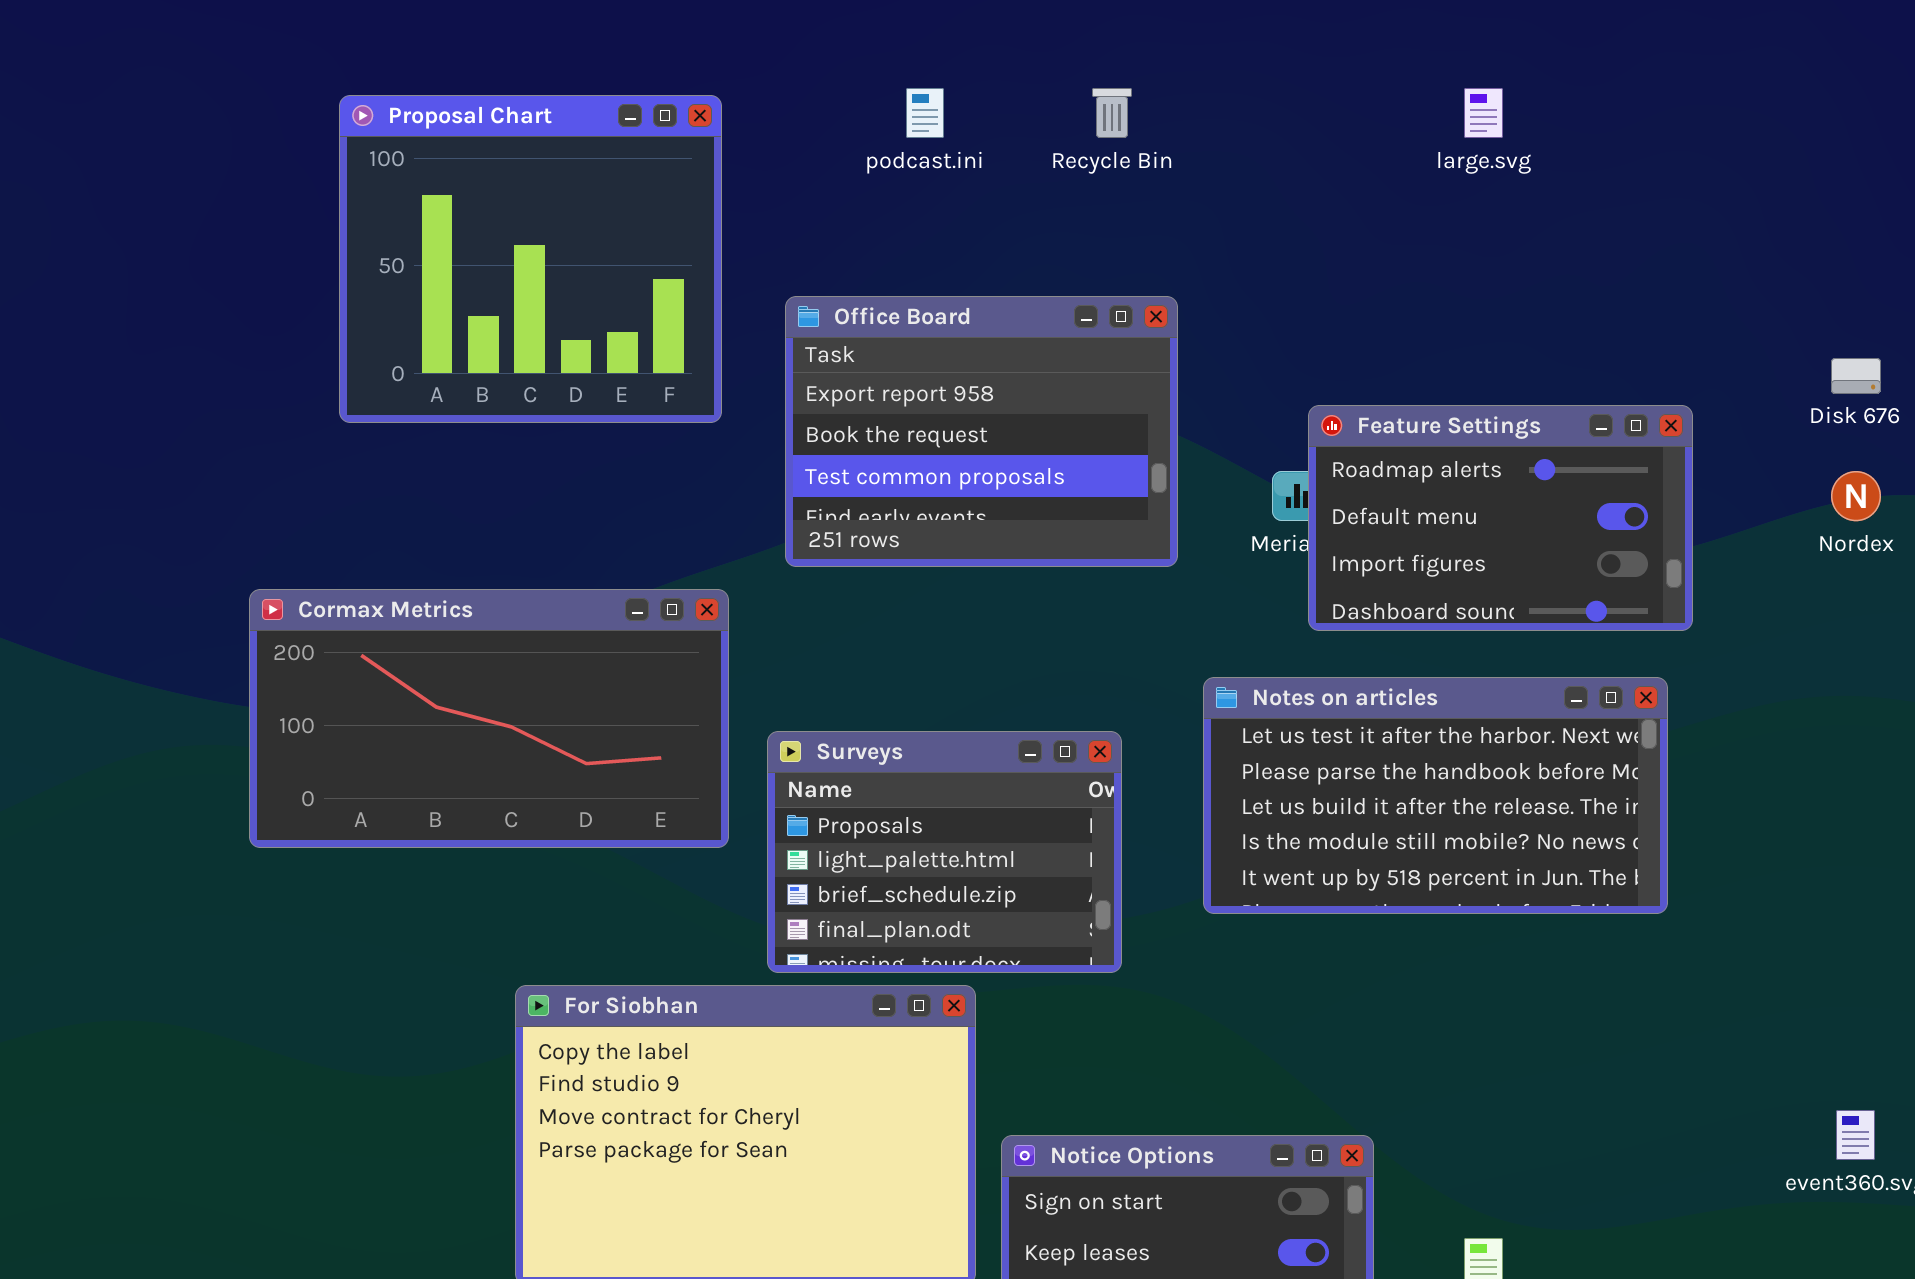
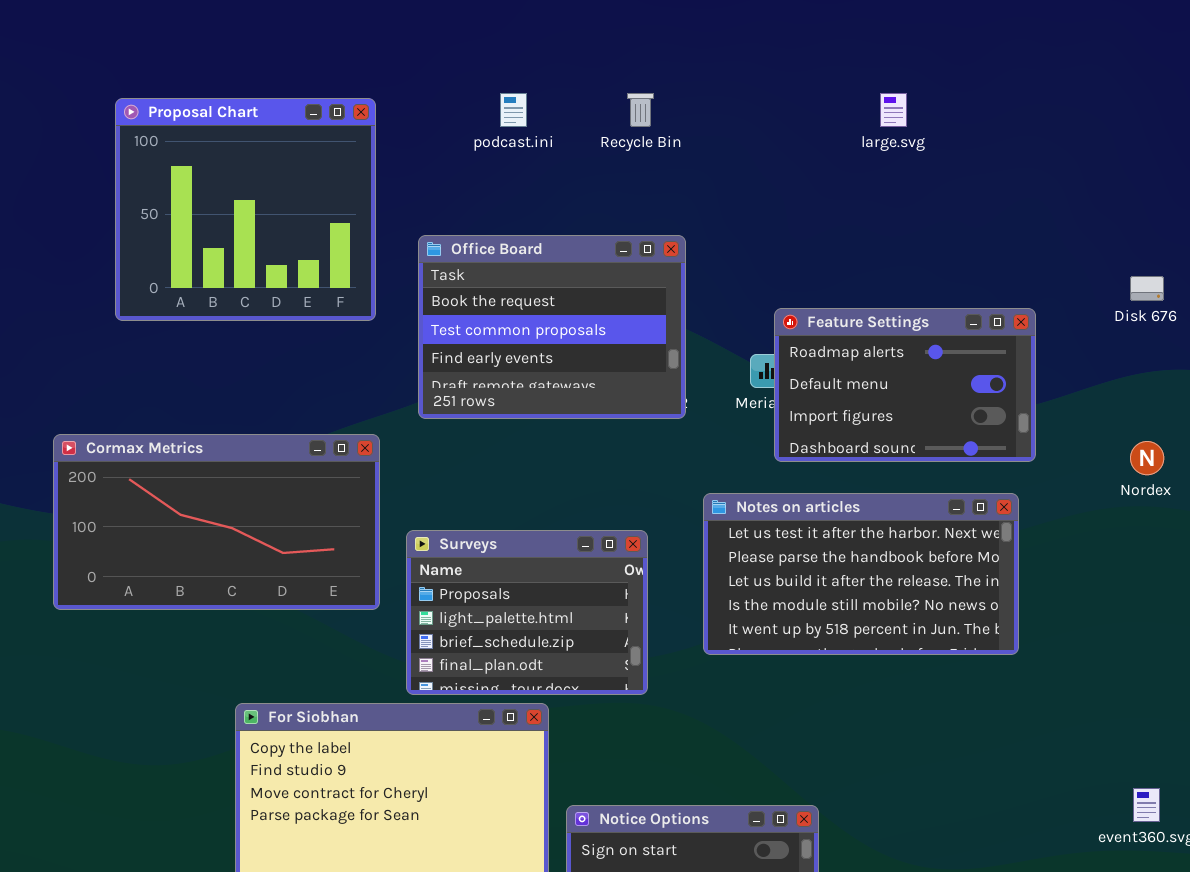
Office Board: [785,296,1178,567] -> [418,235,686,419], scrolled down 1 row
Nordex: [1831,471,1881,521] -> [1130,441,1164,475], moved

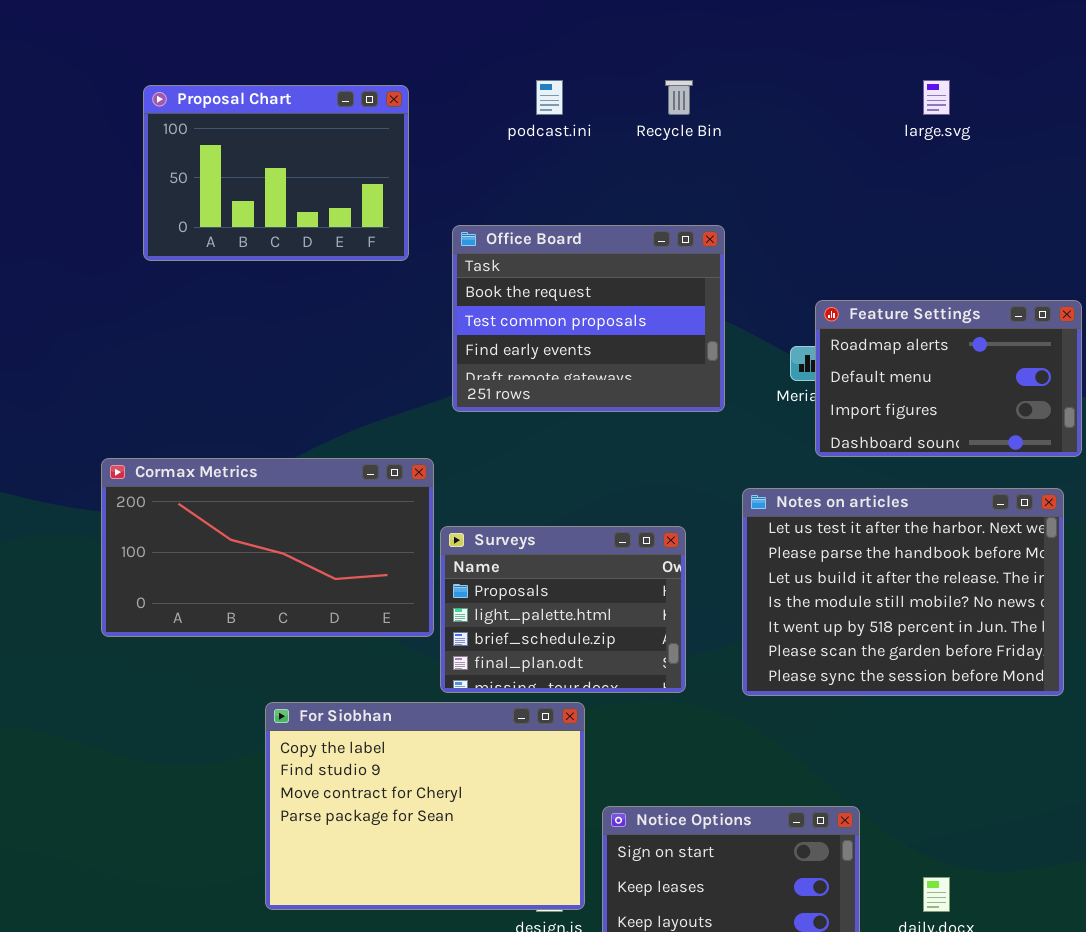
Proposal Chart: [115,98,376,321] -> [143,85,409,261], resized
Cormax Metrics: [53,434,380,610] -> [101,458,434,637], moved
Notes on articles: [703,493,1019,655] -> [742,488,1064,696], resized

